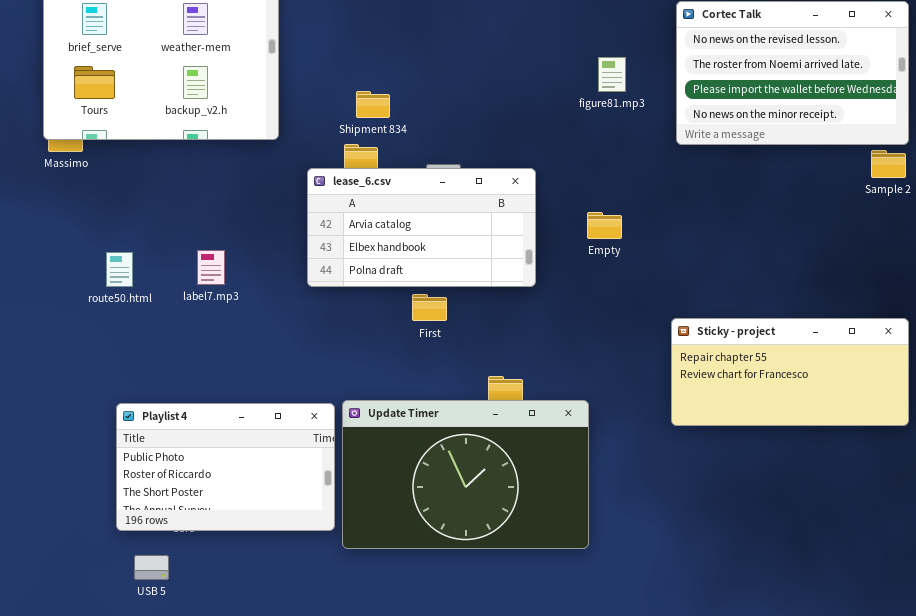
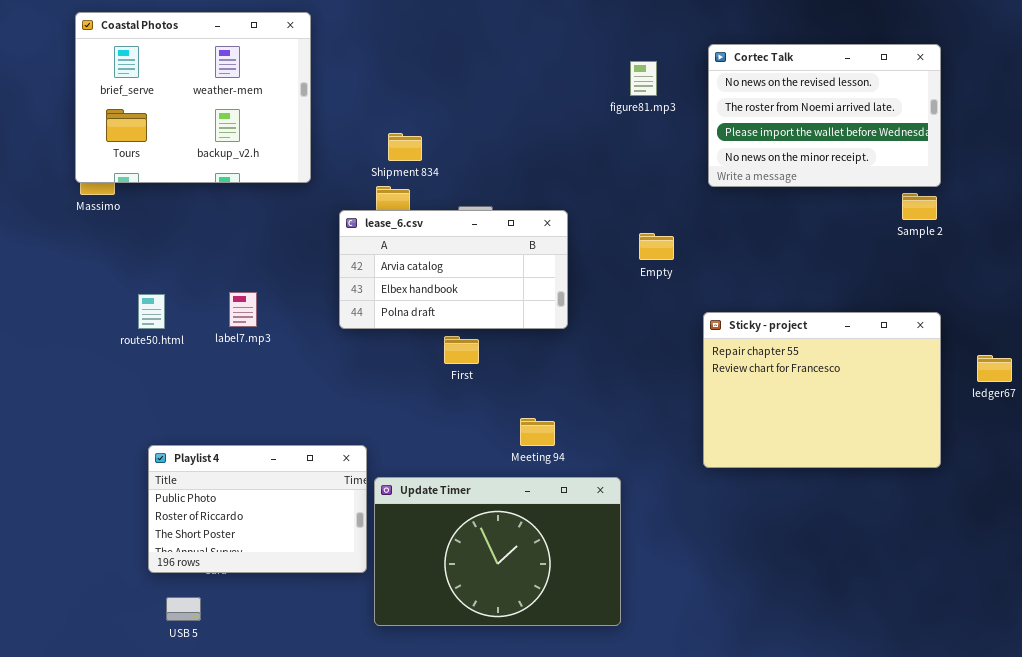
figure81.mp3: [598,57,626,92] -> [630,61,657,96], moved
Empty: [587,212,622,239] -> [639,233,674,260], moved
Sticky - project: [671,318,909,426] -> [703,312,941,468], resized
Update Timer: [342,400,589,549] -> [374,477,621,626], moved

